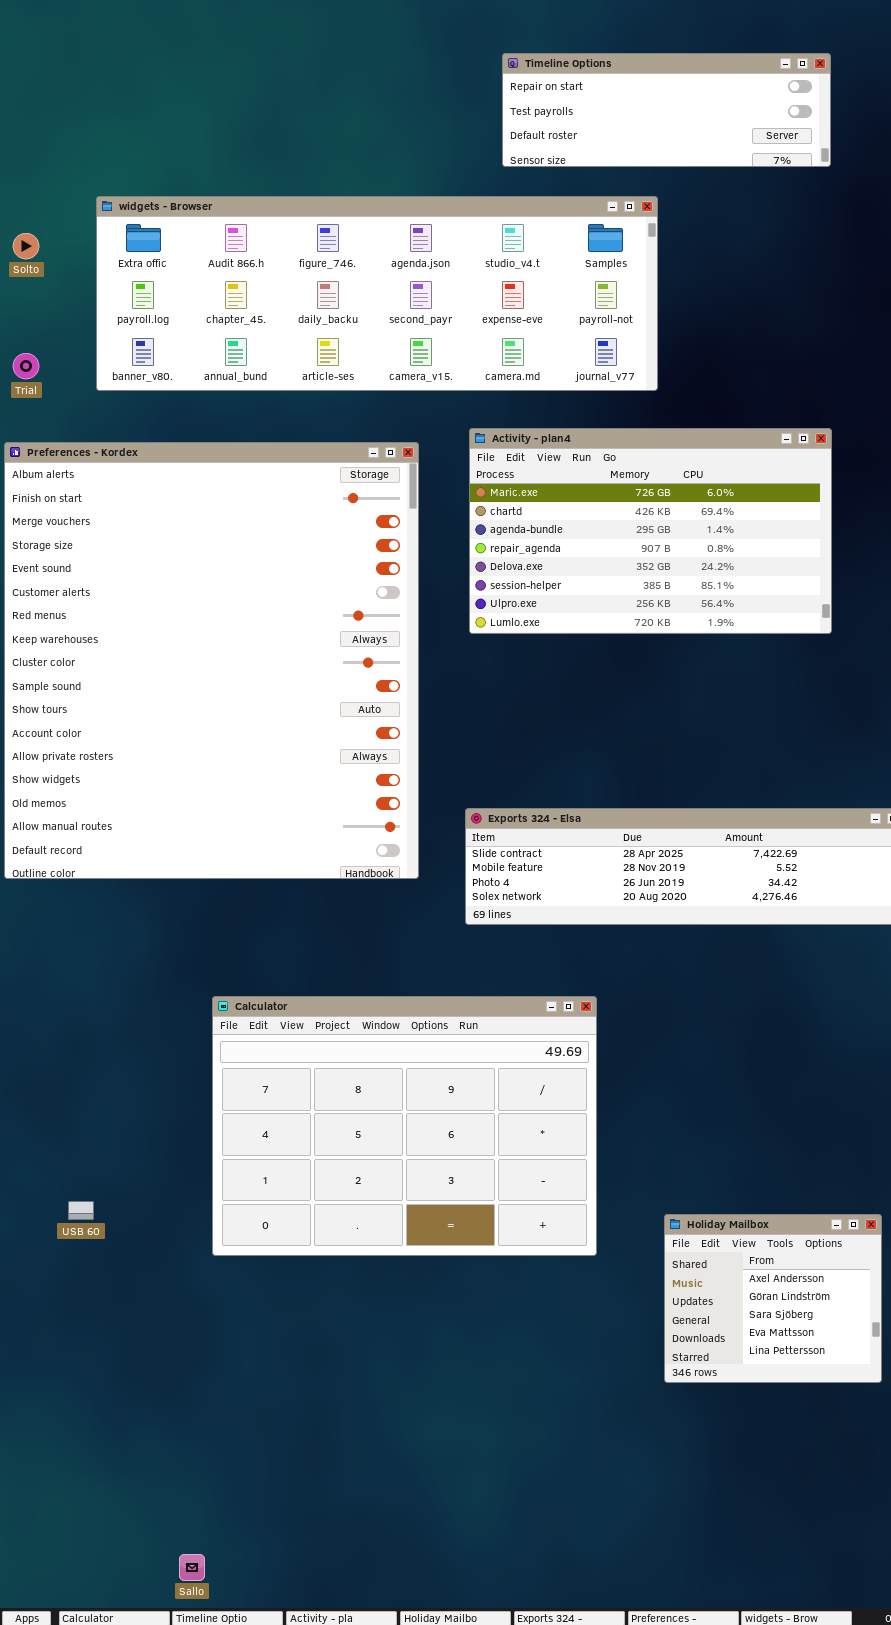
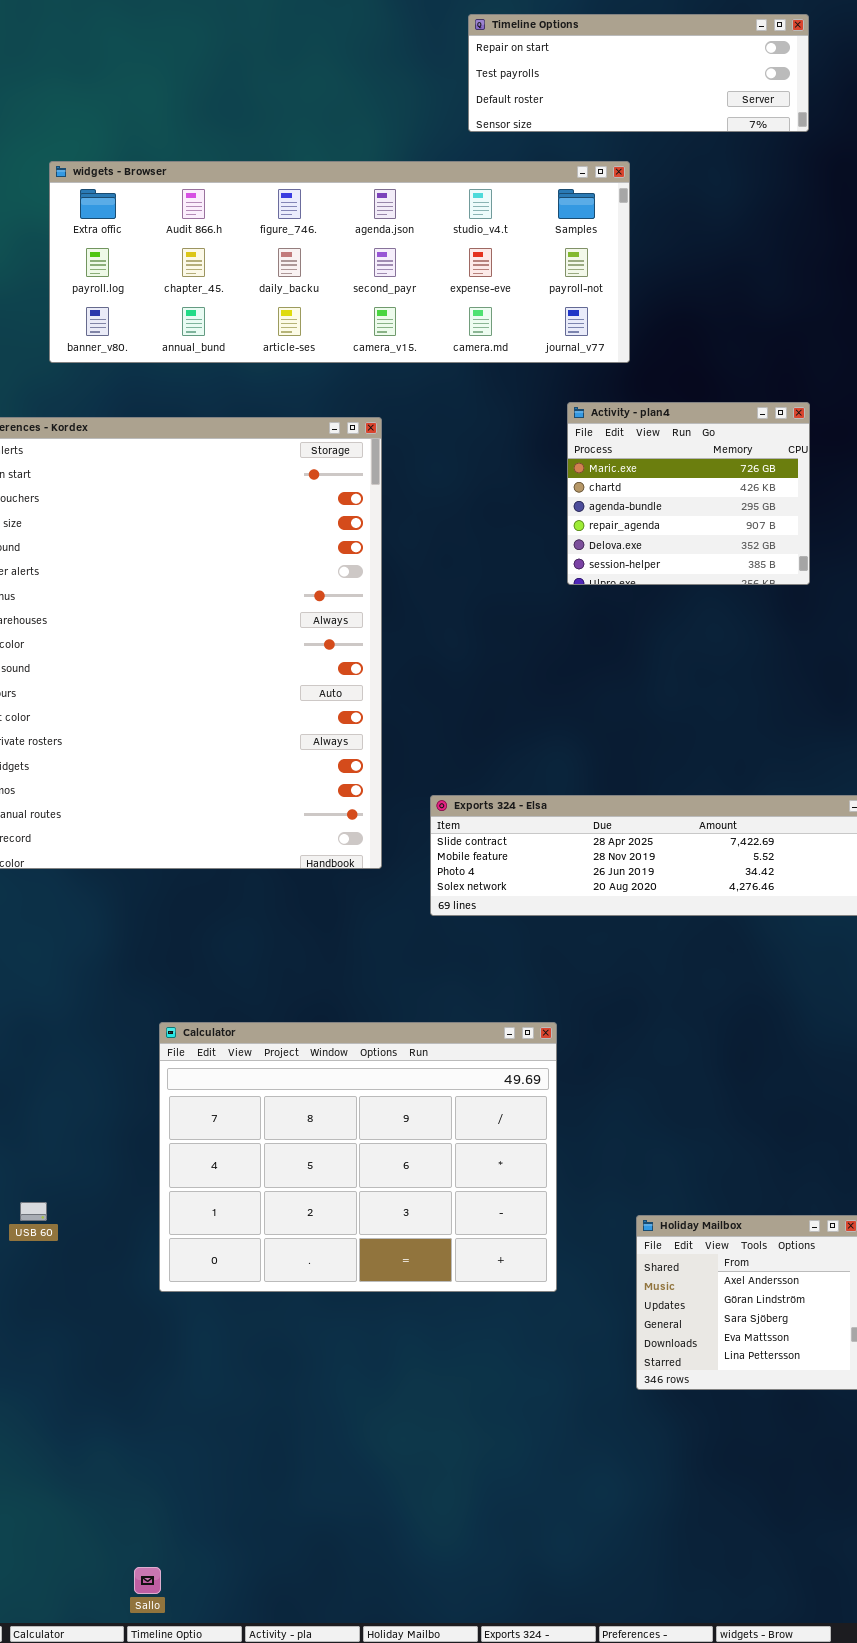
Activity - plan4: [469,428,832,634] -> [567,402,810,585], resized
Calculator: [212,996,597,1256] -> [159,1022,557,1292], moved

